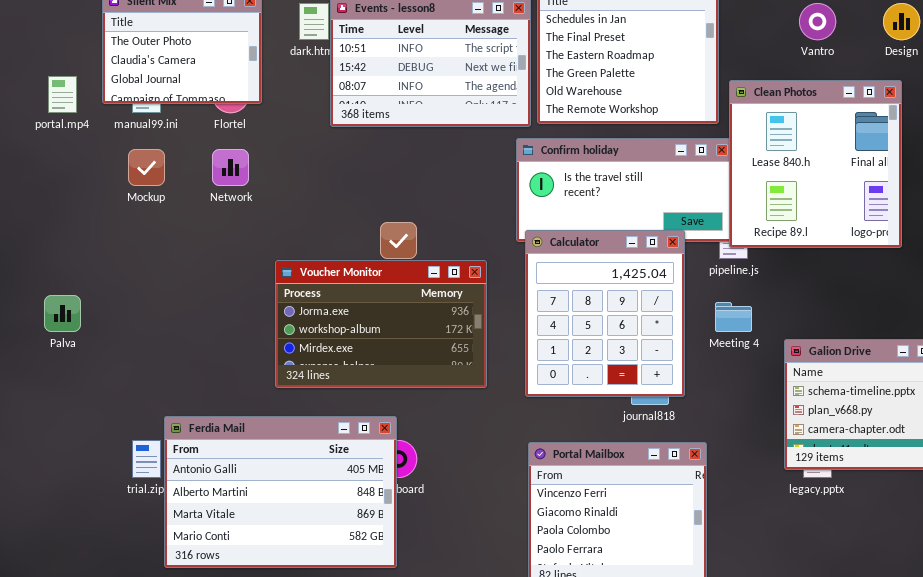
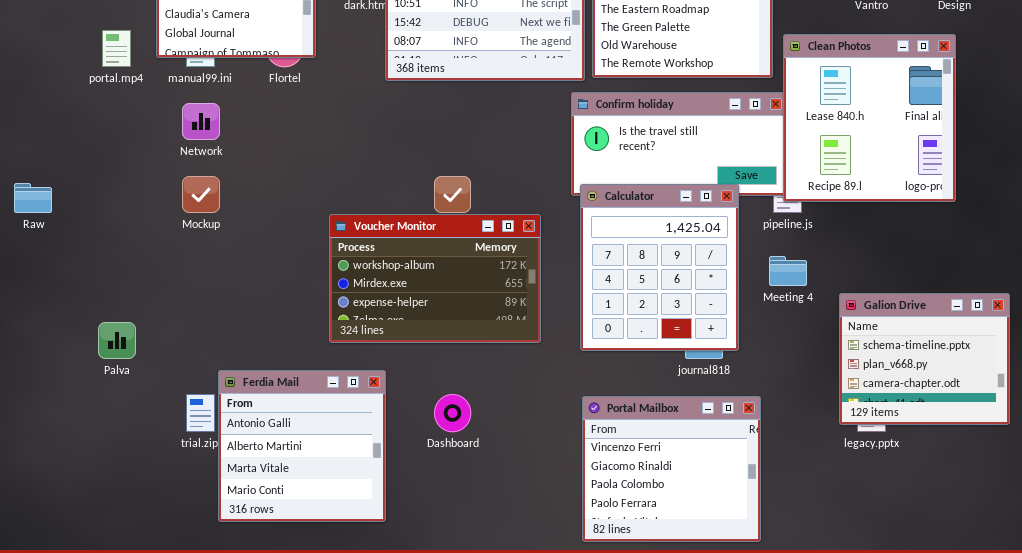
Mockup: [128,149,165,186] -> [182,176,220,213], moved
Network: [212,149,249,186] -> [182,103,220,140], moved
Voucher Monitor: [275,260,487,388] -> [329,214,541,343], scrolled down 1 row
Palva: [44,295,81,332] -> [98,322,136,359], moved
Ferdia Mail: [164,416,397,568] -> [218,370,386,522], resized

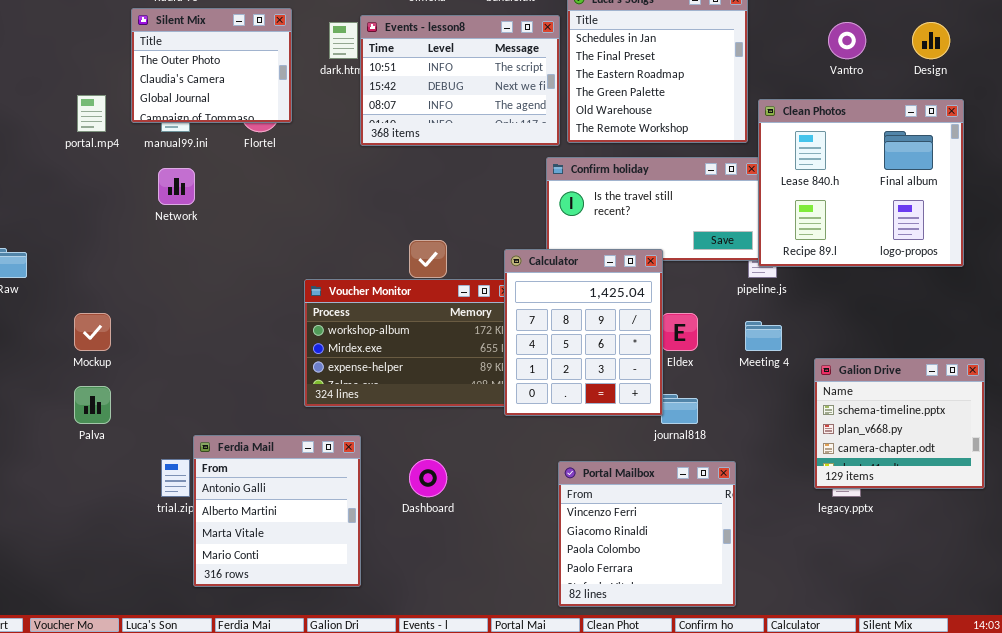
Clean Photos: [783,34,956,202] -> [758,99,964,267], resized
Mockup: [182,176,220,213] -> [74,313,111,351], moved
Calculator: [580,184,739,351] -> [504,249,663,416], moved

